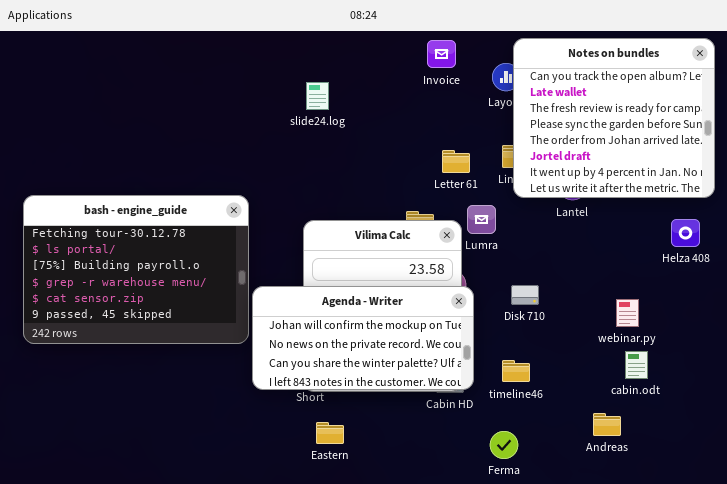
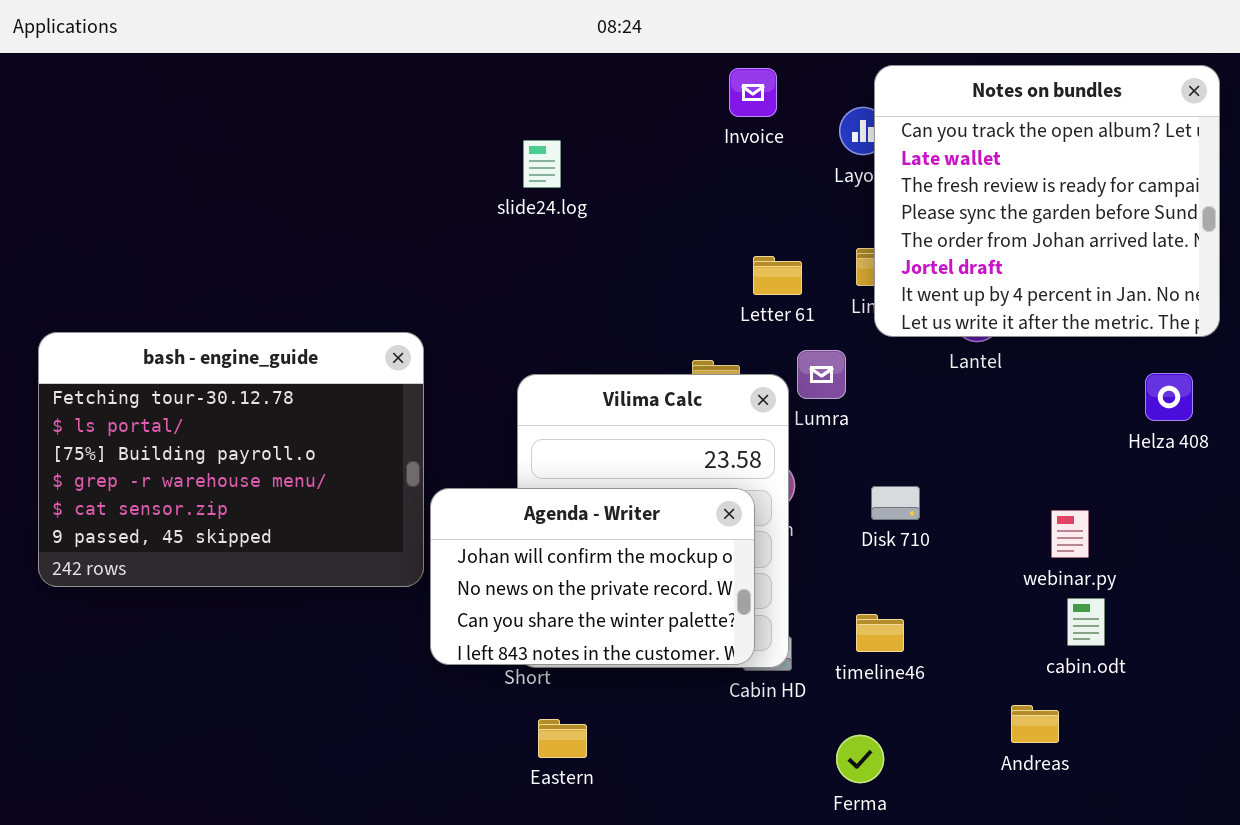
Agenda - Writer: [252,286,474,390] -> [430,488,755,665], resized

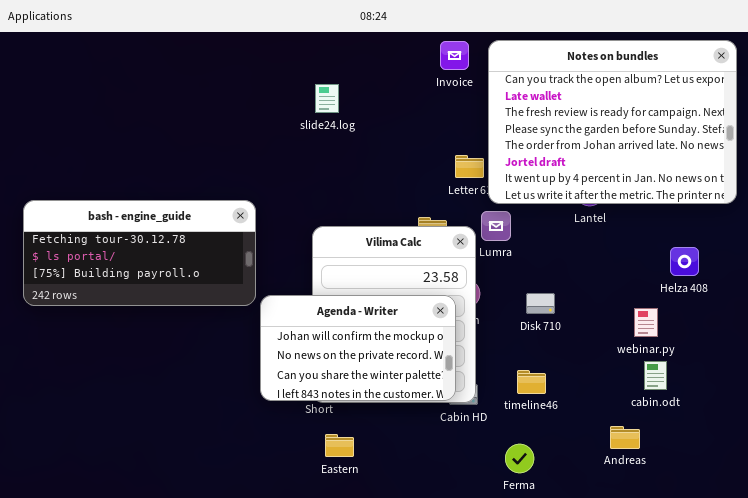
Notes on bundles: [874,65,1220,337] -> [488,40,737,204], resized
bash - engine_guide: [38,332,424,587] -> [23,200,256,306], resized
Helza 408: [1145,373,1193,421] -> [670,247,699,276], moved

